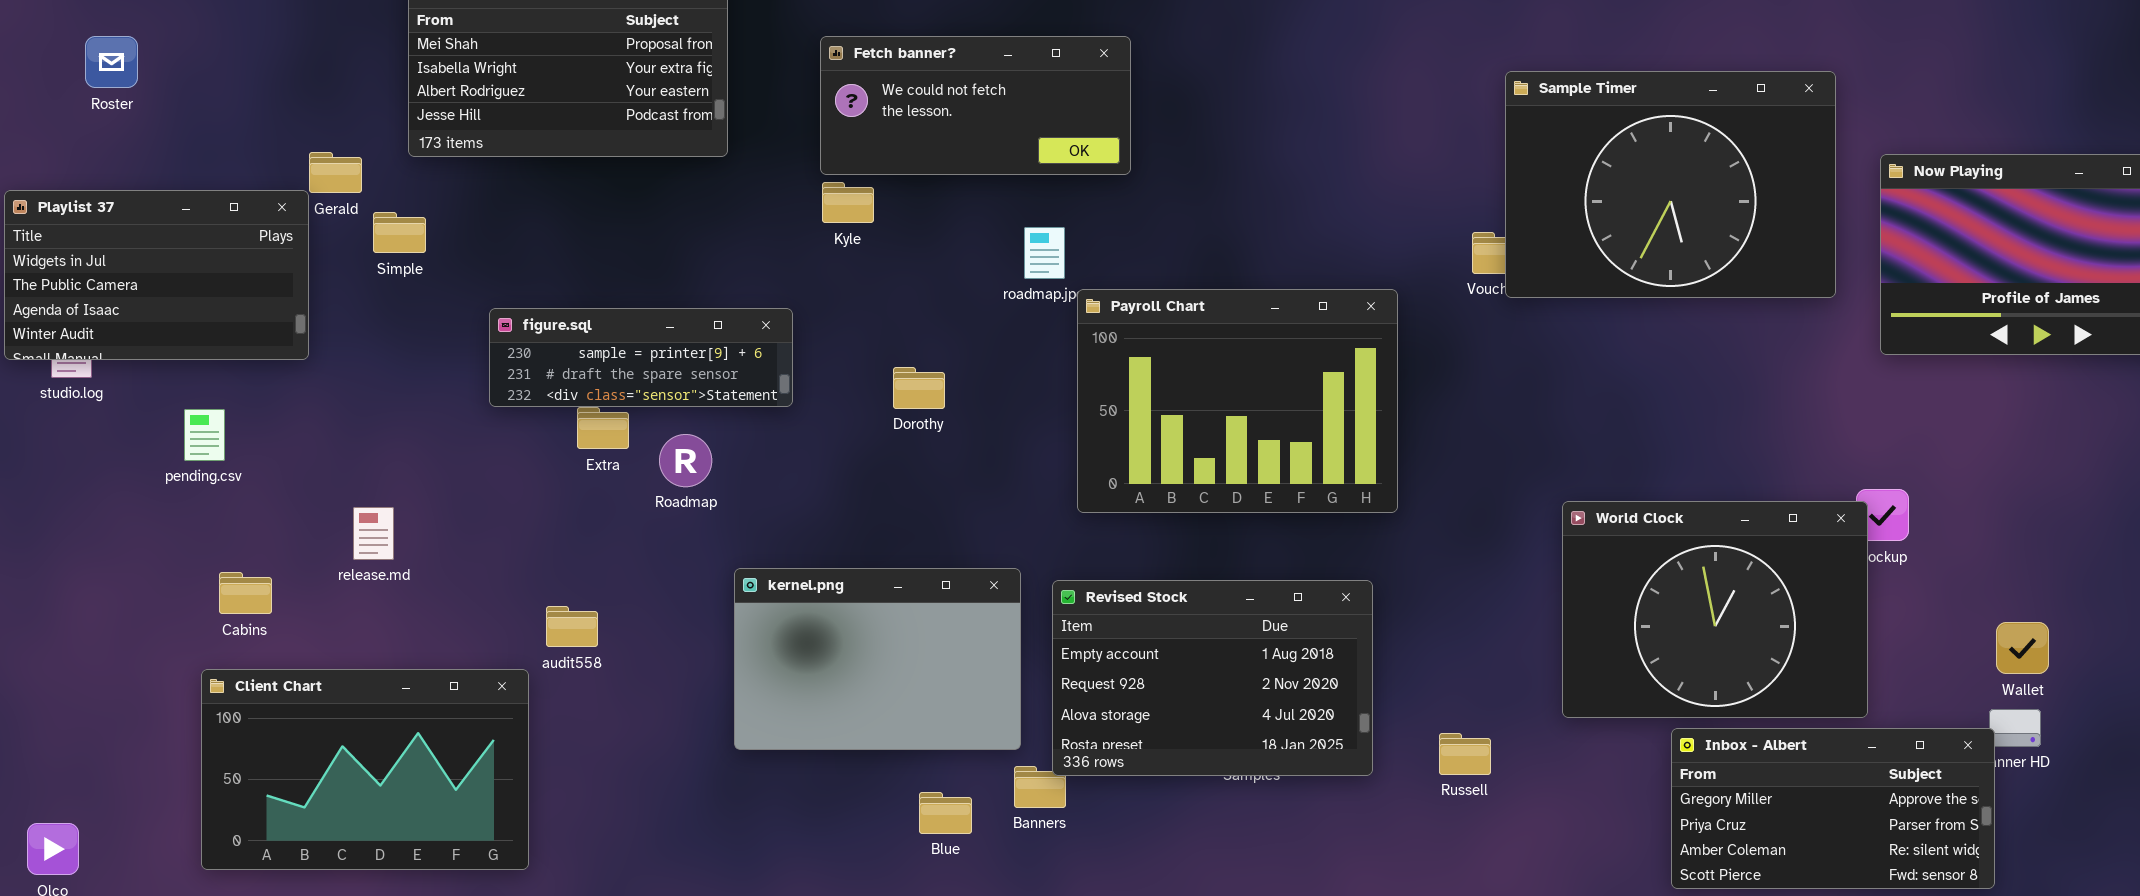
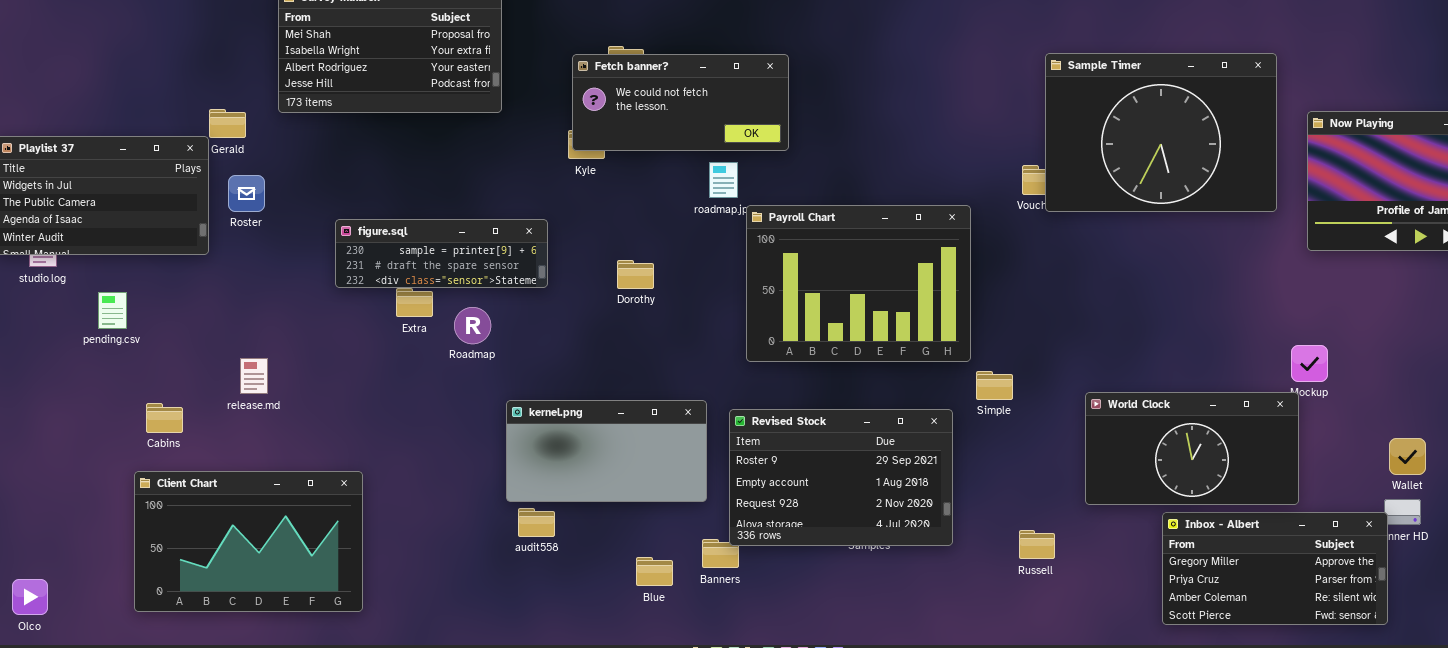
Roster: [85,36,138,88] -> [228,175,265,212], moved
Fetch banner?: [820,36,1131,175] -> [572,54,789,151], moved
Simple: [373,212,426,253] -> [976,371,1013,400], moved
pending.csv: [184,409,225,461] -> [98,292,127,329], moved
World Clock: [1562,501,1868,718] -> [1085,392,1299,505], resized
kernel.png: [734,568,1021,750] -> [506,400,707,502], resized
Revised Stock: [1052,580,1373,776] -> [729,409,953,546], scrolled up 1 row
audit558: [546,606,598,647] -> [518,508,555,537], moved
Russell: [1439,733,1491,775] -> [1019,530,1055,559], moved

